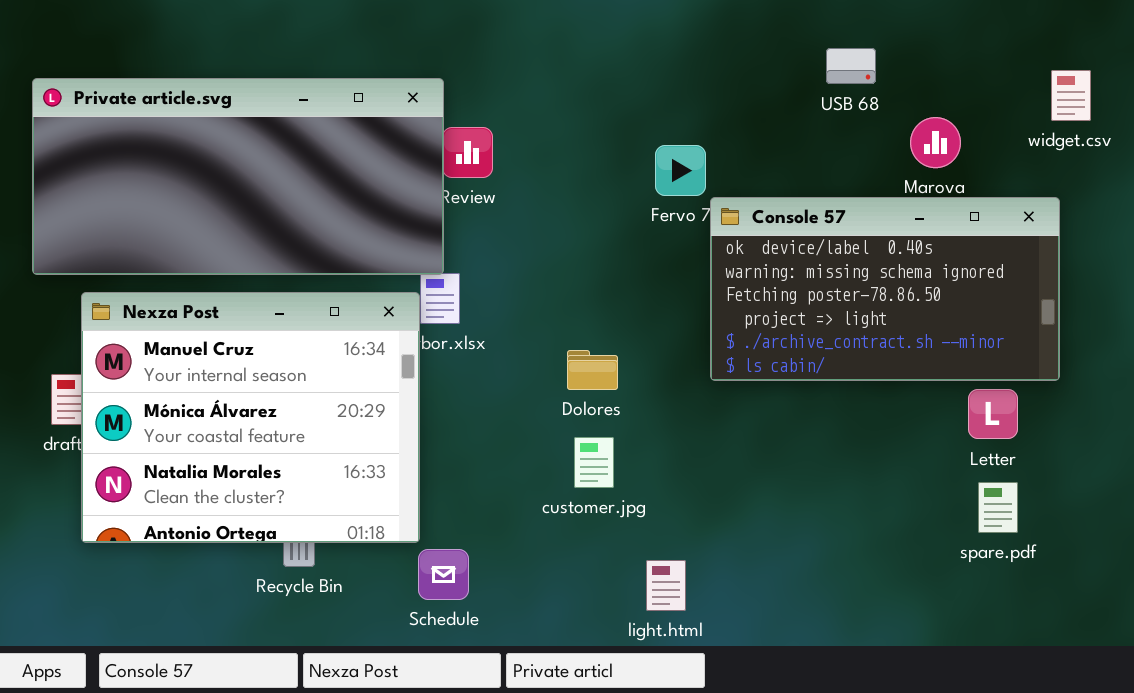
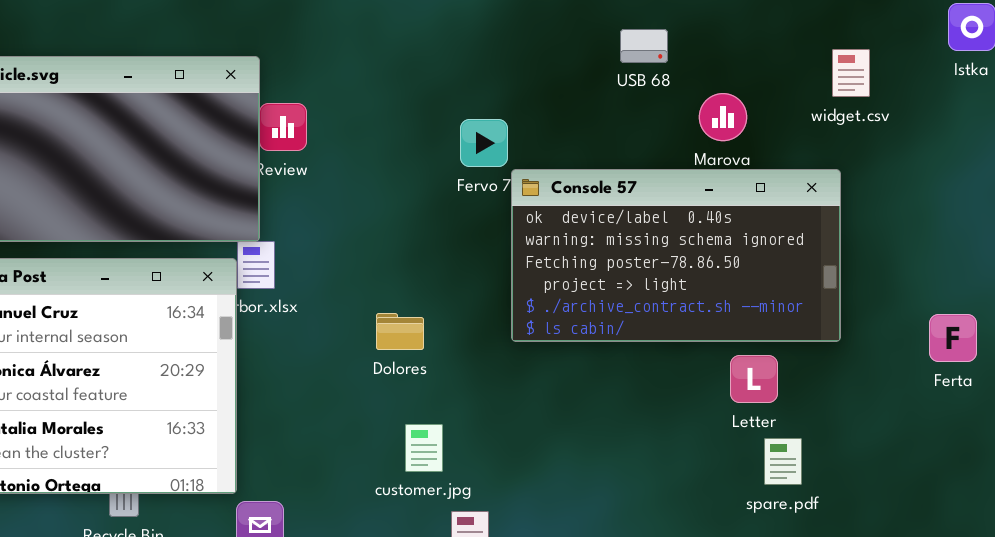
Letter: [968,389,1018,439] -> [730,355,778,403], moved
customer.jpg: [574,437,614,488] -> [405,424,443,472], moved

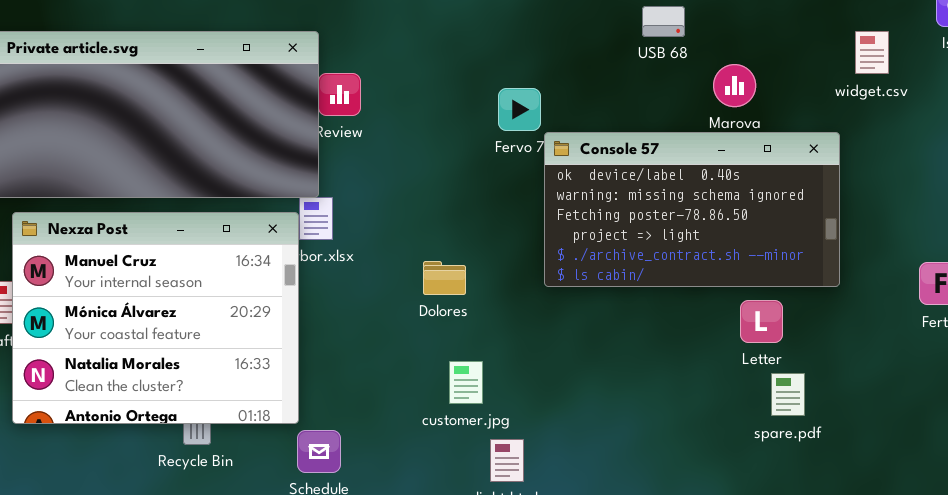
widget.csv: [832,49,870,97] -> [855,31,889,74], moved

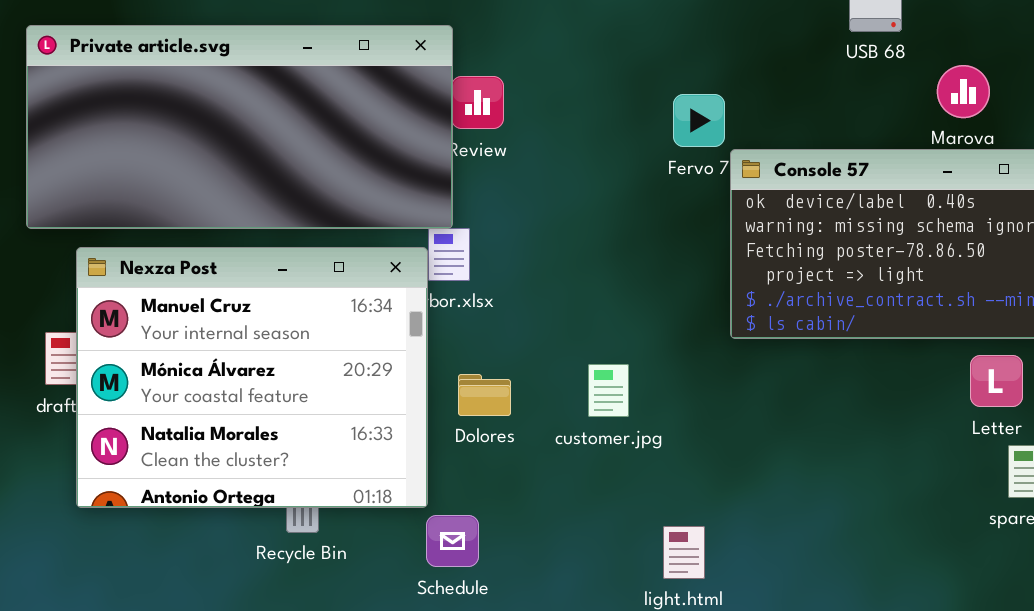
Dolores: [423,261,466,295] -> [458,374,511,416], moved
customer.jpg: [449,361,483,404] -> [588,364,629,417], moved

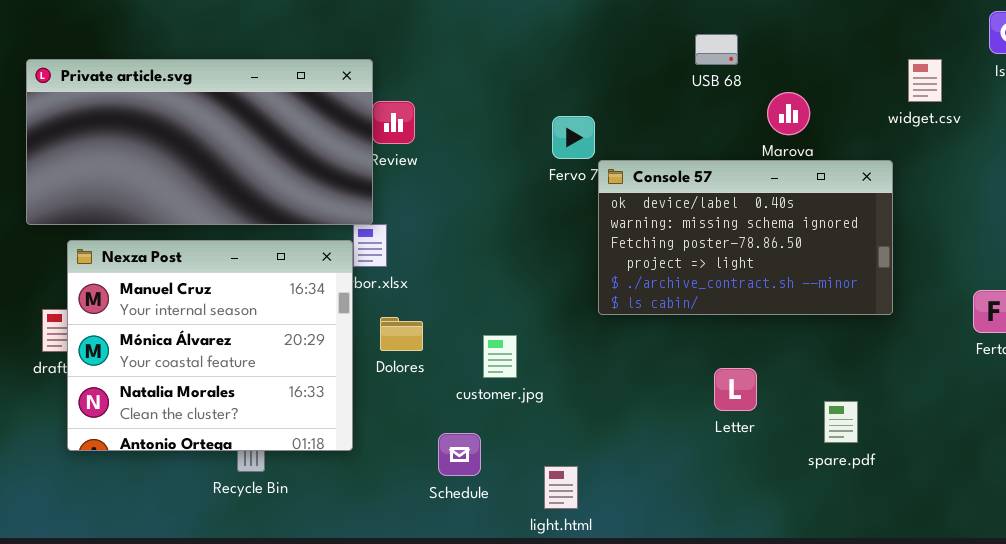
Letter: [970,355,1023,407] -> [714,368,757,411], moved
Dolores: [458,374,511,416] -> [380,317,423,351], moved
Schedule: [426,515,479,567] -> [438,433,481,476], moved

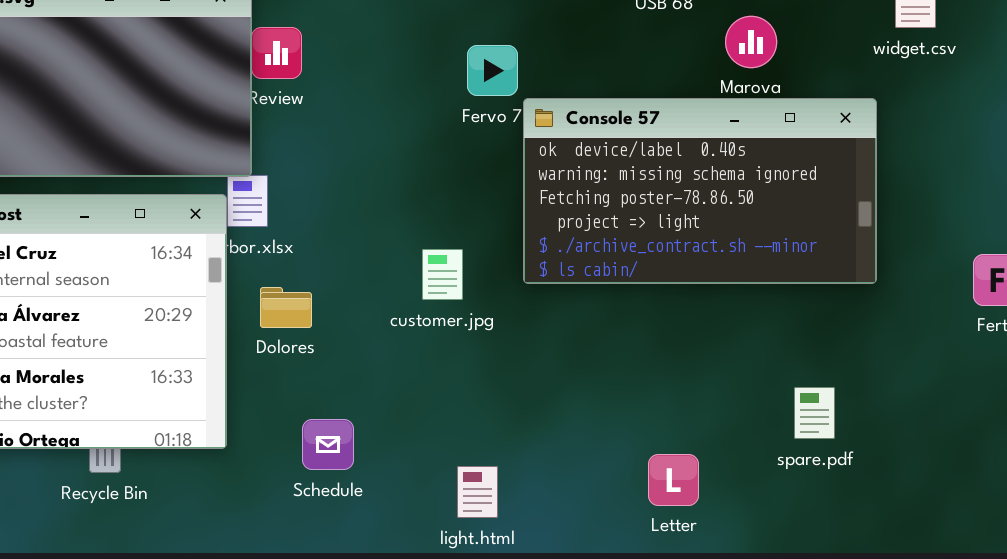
customer.jpg: [483,335,517,378] -> [422,249,463,300], moved
Letter: [714,368,757,411] -> [648,454,699,506], moved
Schedule: [438,433,481,476] -> [302,419,354,470], moved

